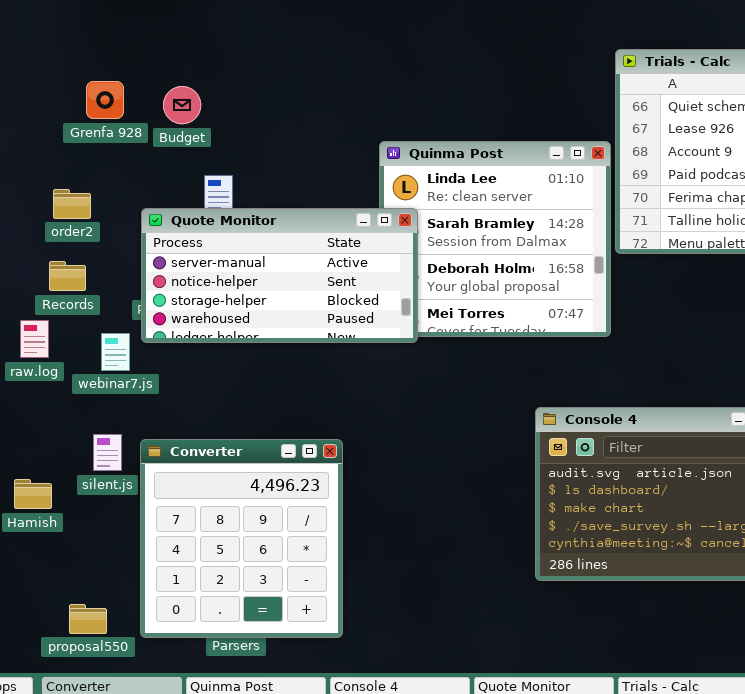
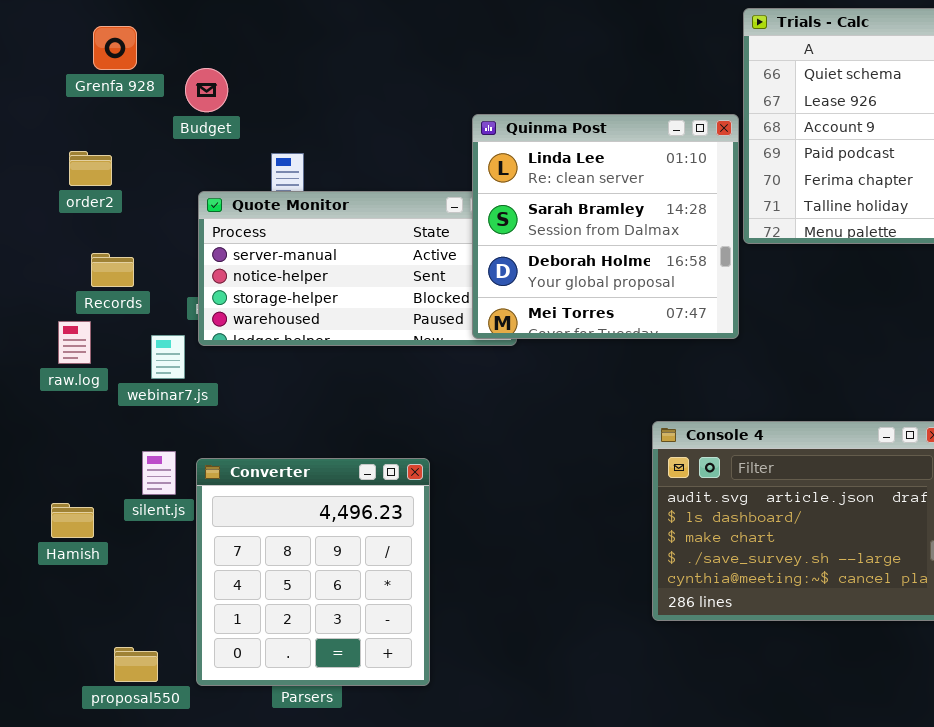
Grenfa 928: [86,81,124,119] -> [93,26,137,70], moved
Budget: [163,86,201,124] -> [185,68,228,112], moved
Quinma Post: [379,141,611,337] -> [472,114,739,339], raised
order2: [53,189,91,219] -> [69,151,112,186], moved

